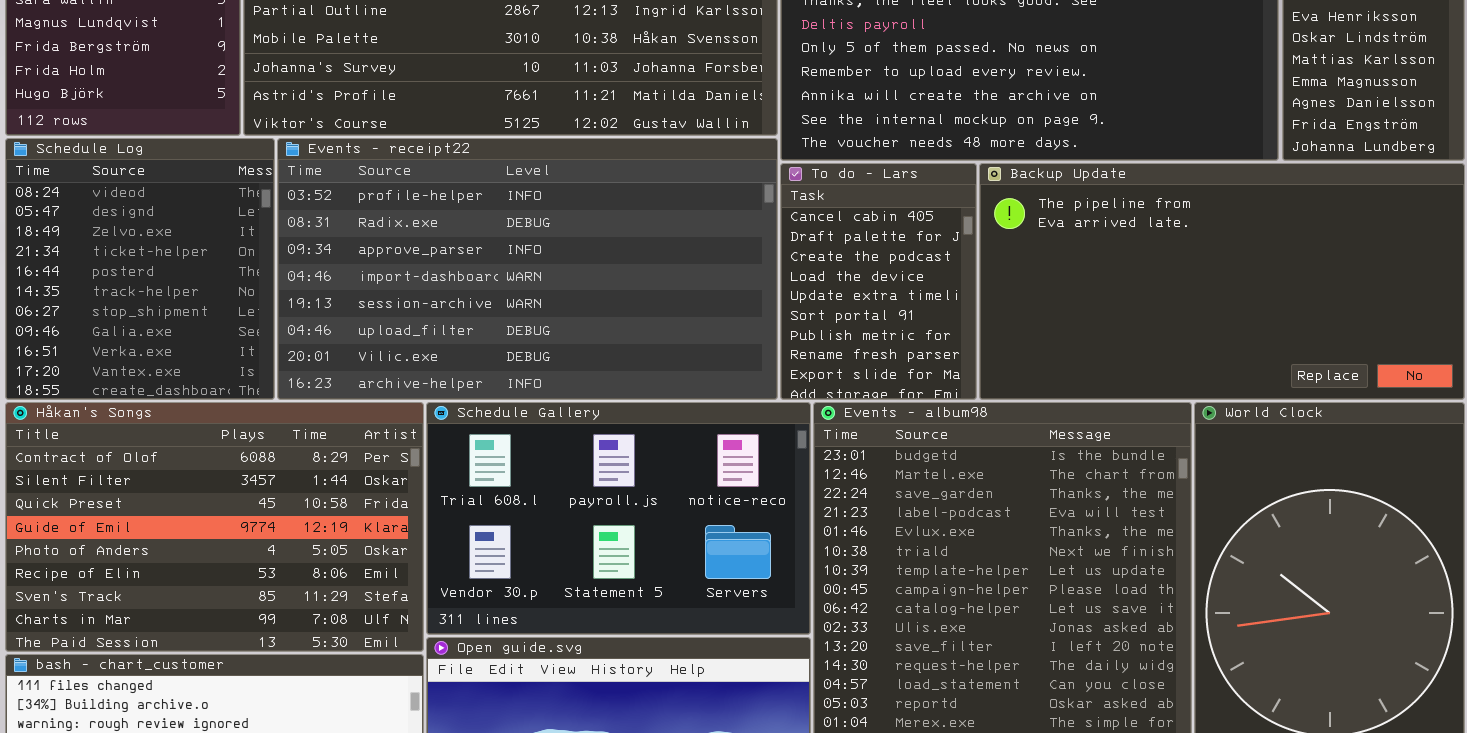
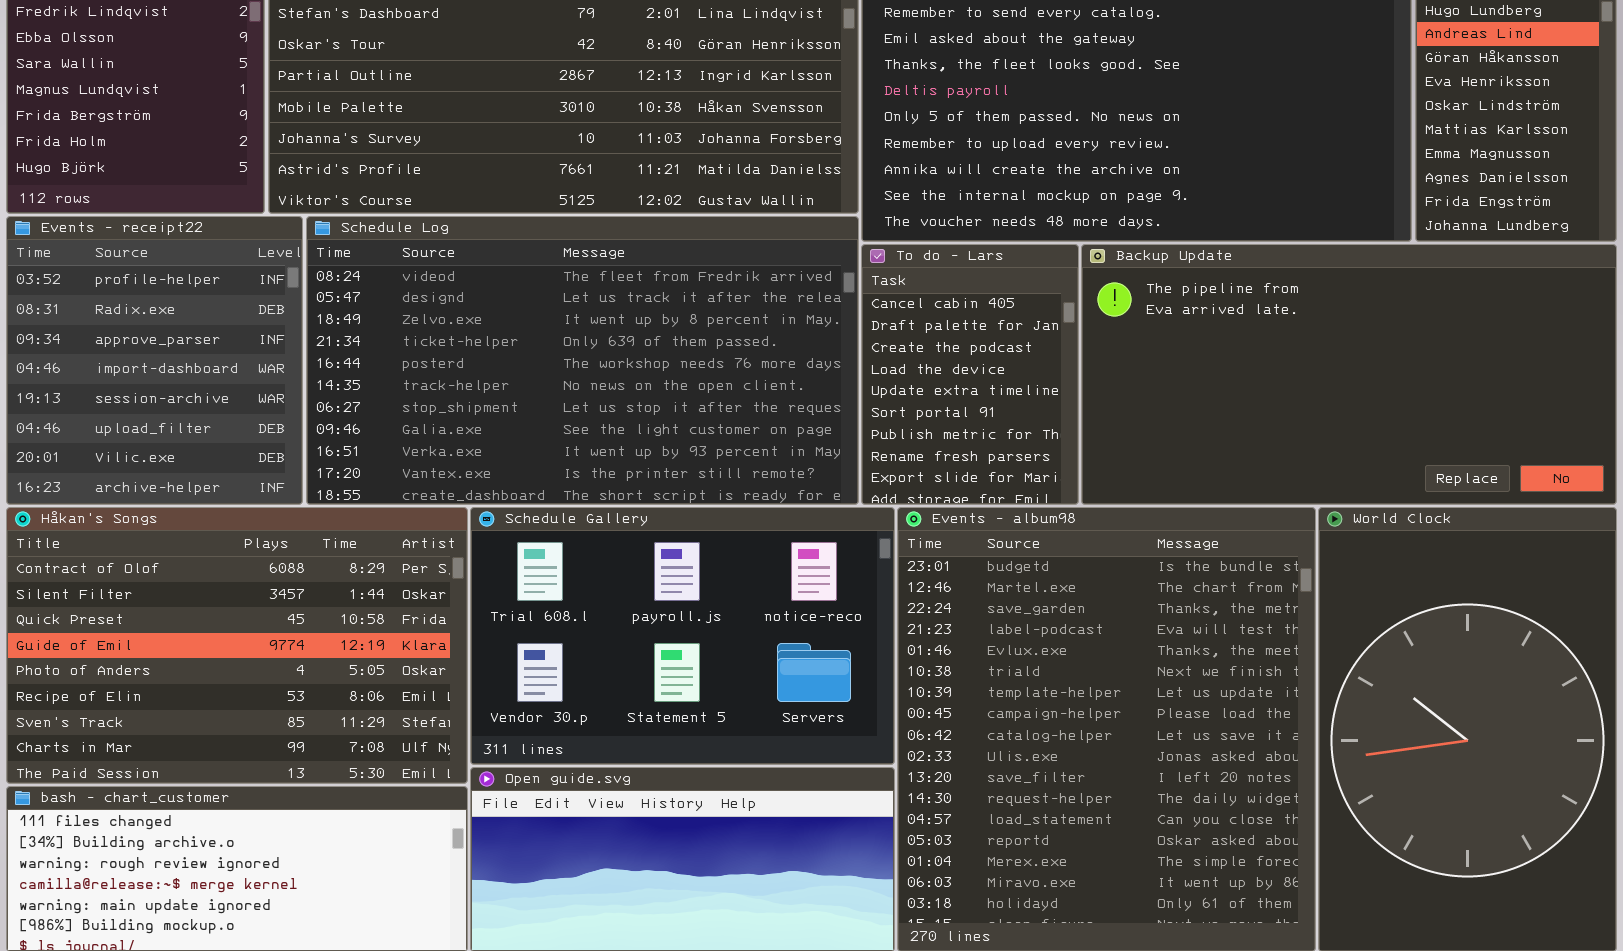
Schedule Log: [5,138,275,400] -> [306,216,859,505], moved, resized
Events - receipt22: [277,138,778,400] -> [6,216,303,505], moved, resized

